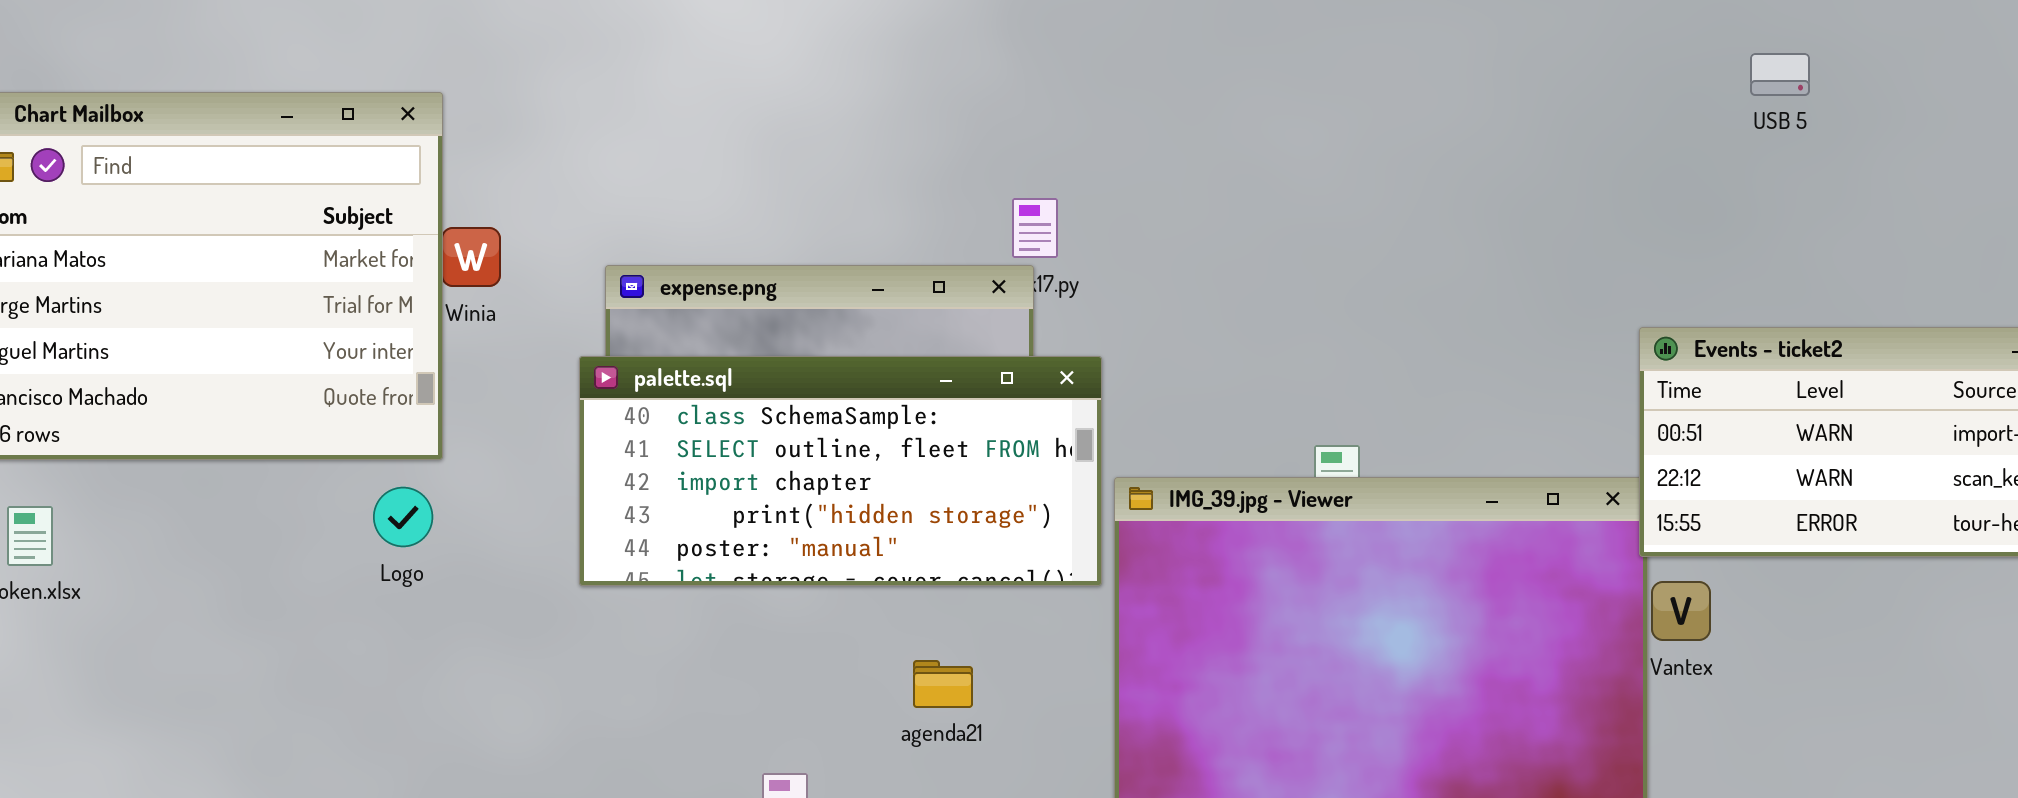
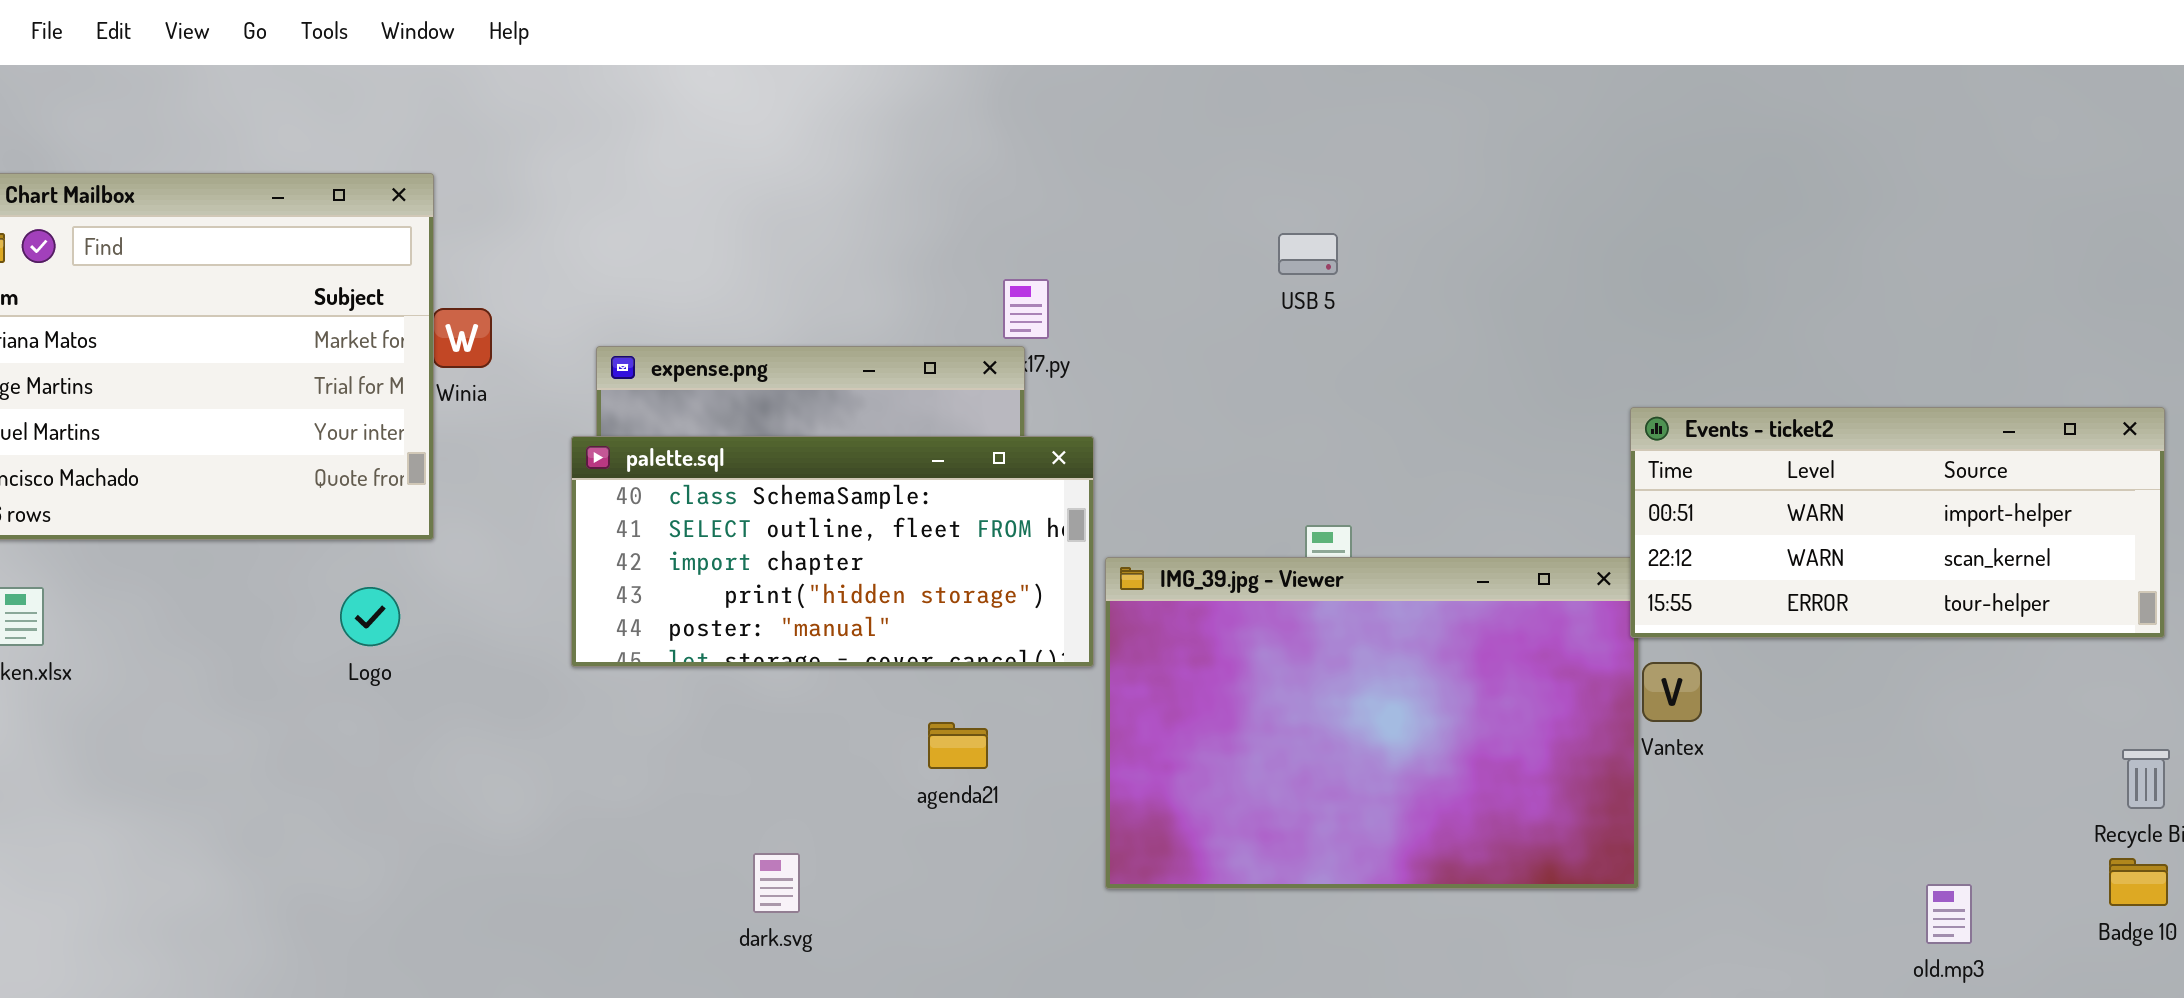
USB 5: [1750,53,1810,96] -> [1278,233,1338,275], moved
Logo: [373,487,433,547] -> [340,587,400,646], moved
agenda21: [913,660,973,708] -> [928,722,988,769], moved

